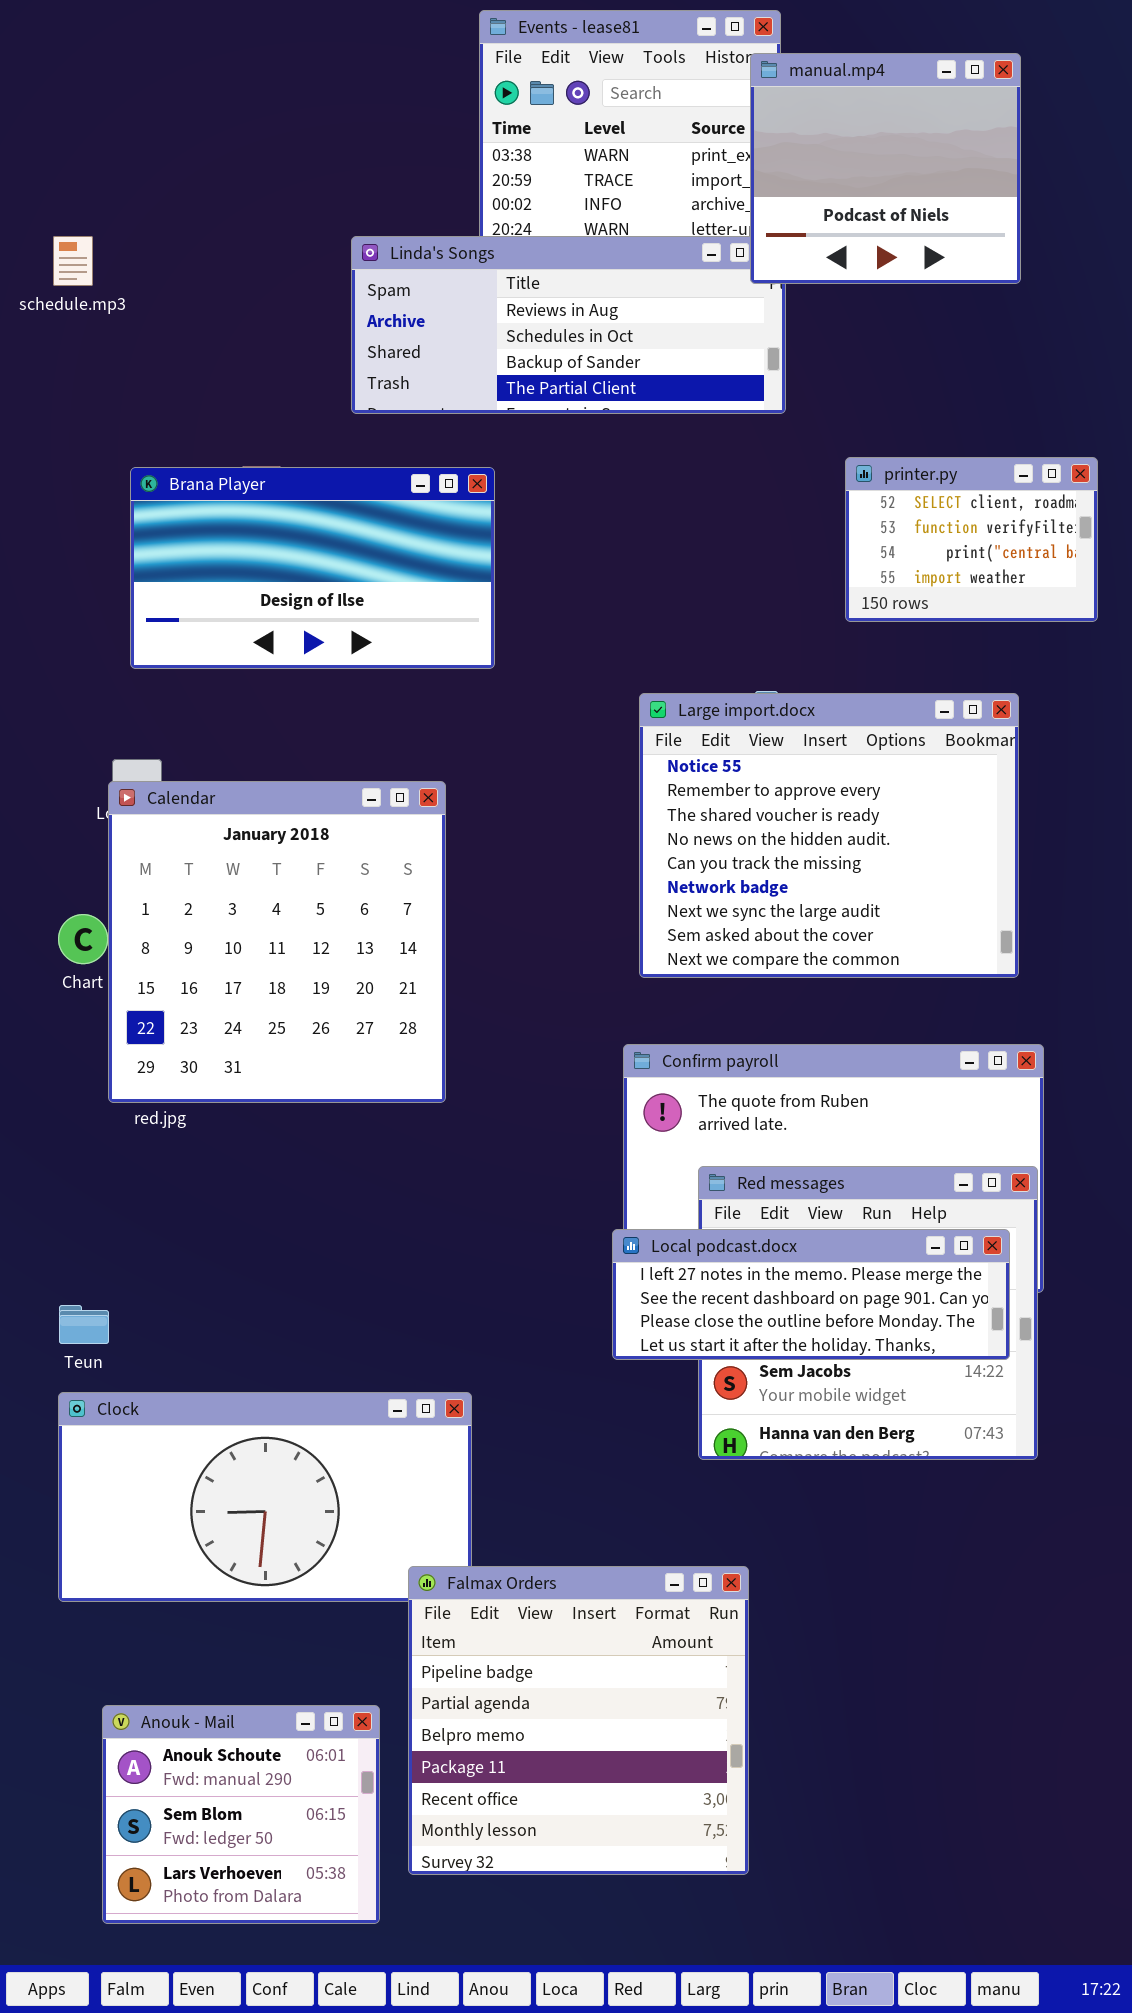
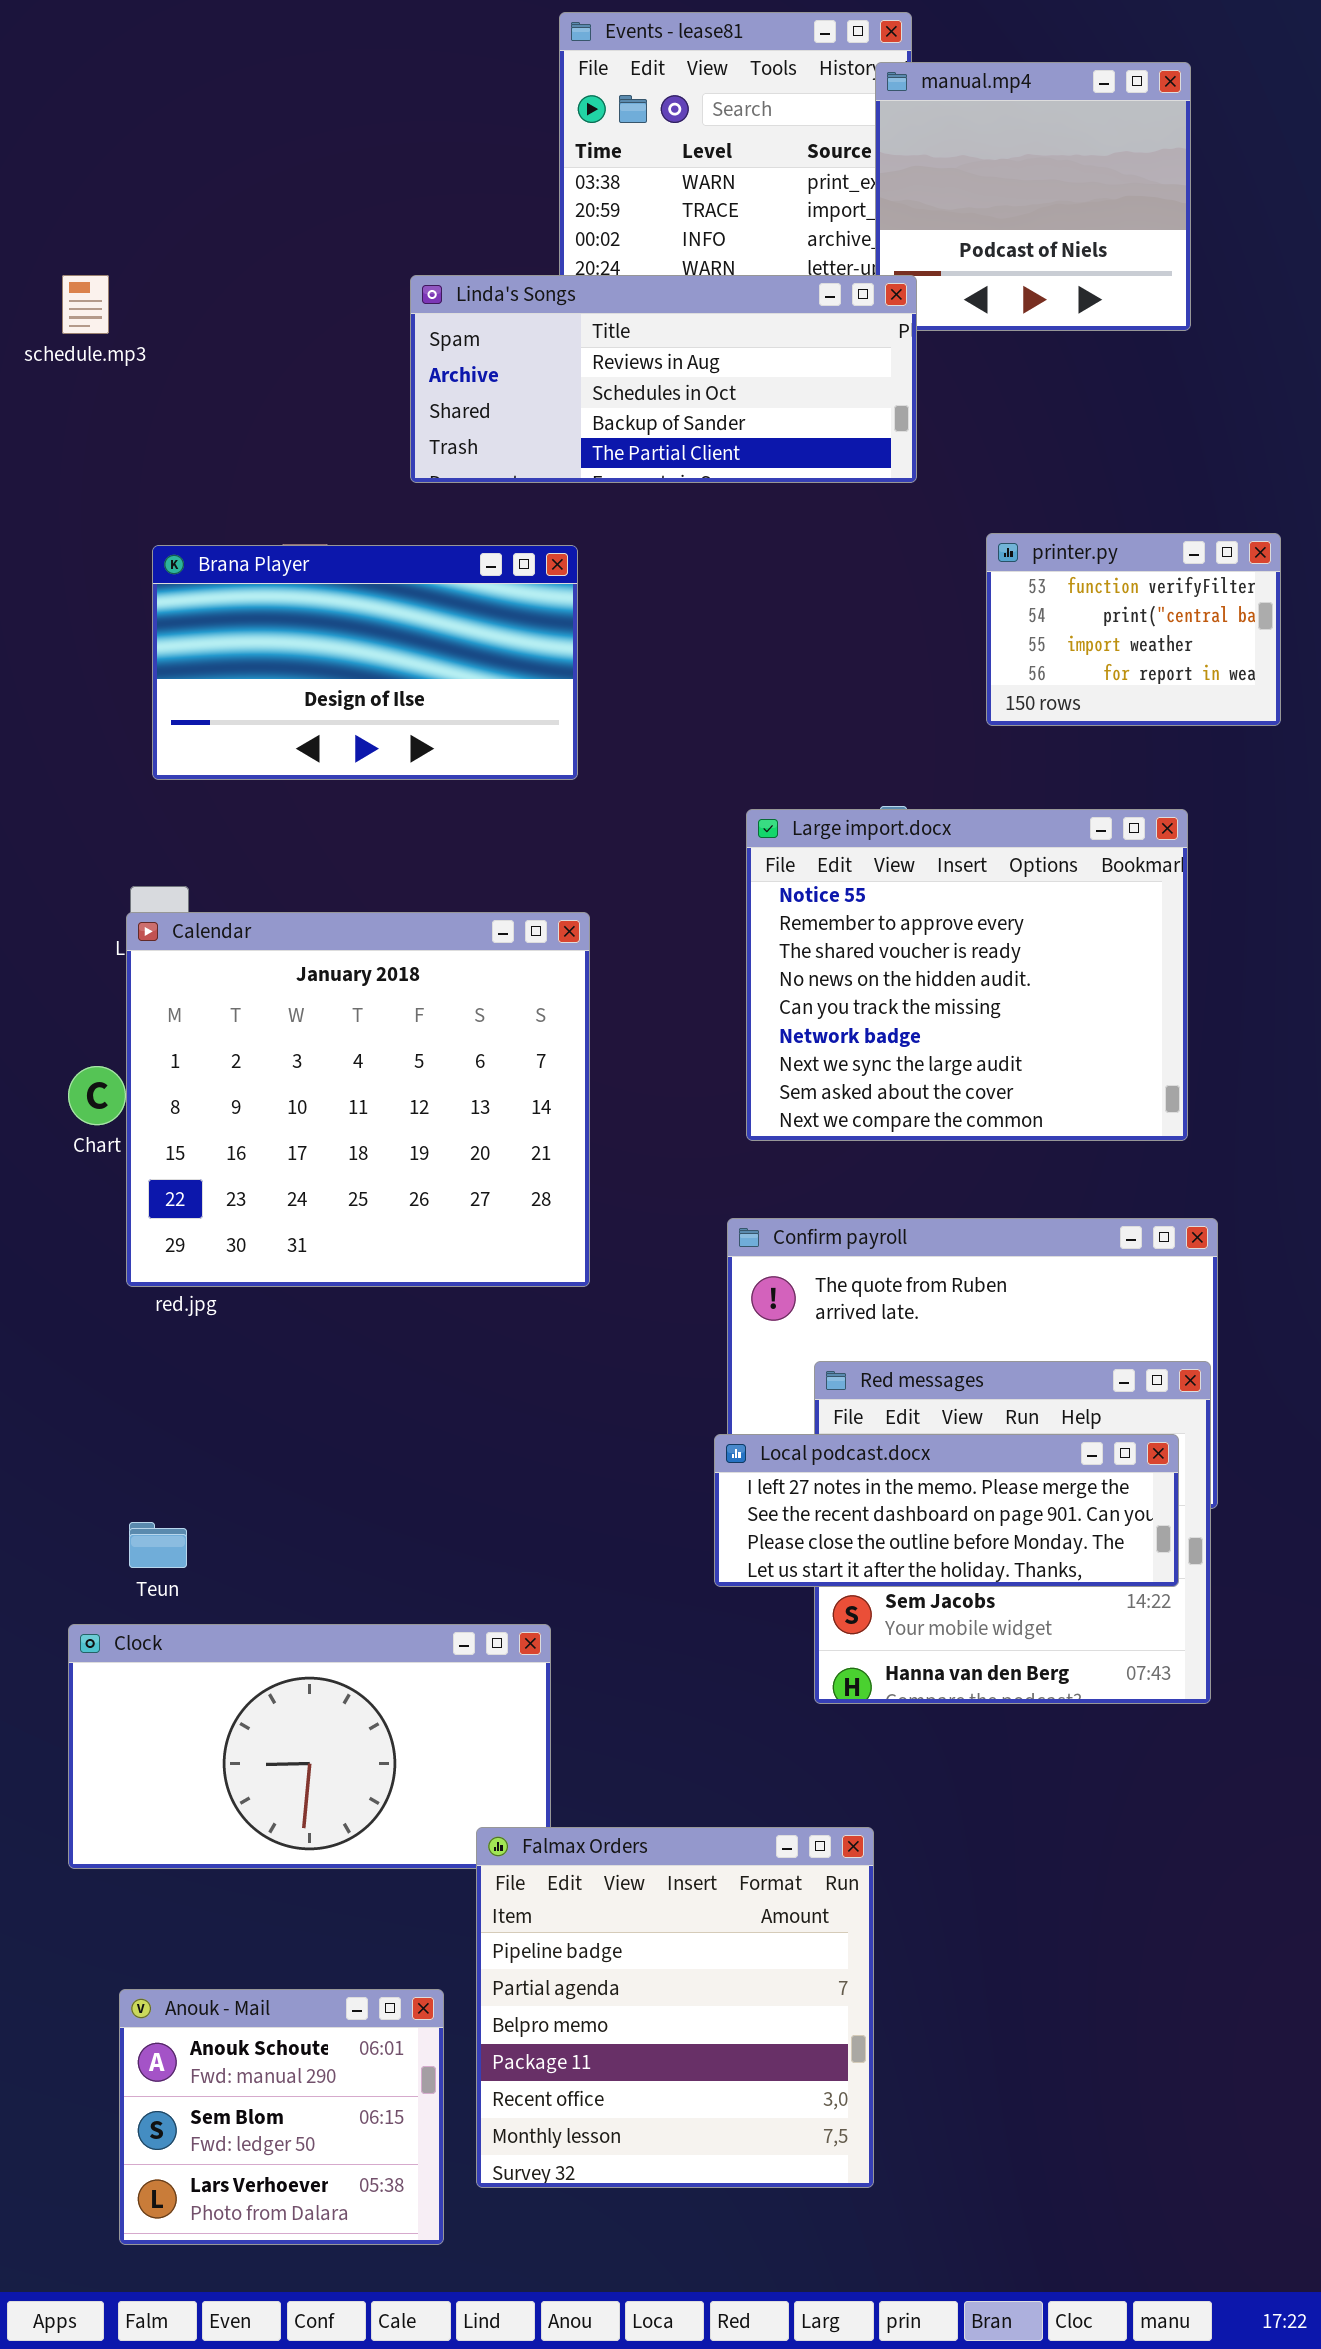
Linda's Songs: [351,236,786,414] -> [410,275,917,483], raised
printer.py: [845,457,1098,622] -> [986,533,1281,726], scrolled down 1 row
Calendar: [108,781,446,1103] -> [126,912,590,1287], resized
Teun: [59,1305,109,1344] -> [129,1522,187,1568], moved

